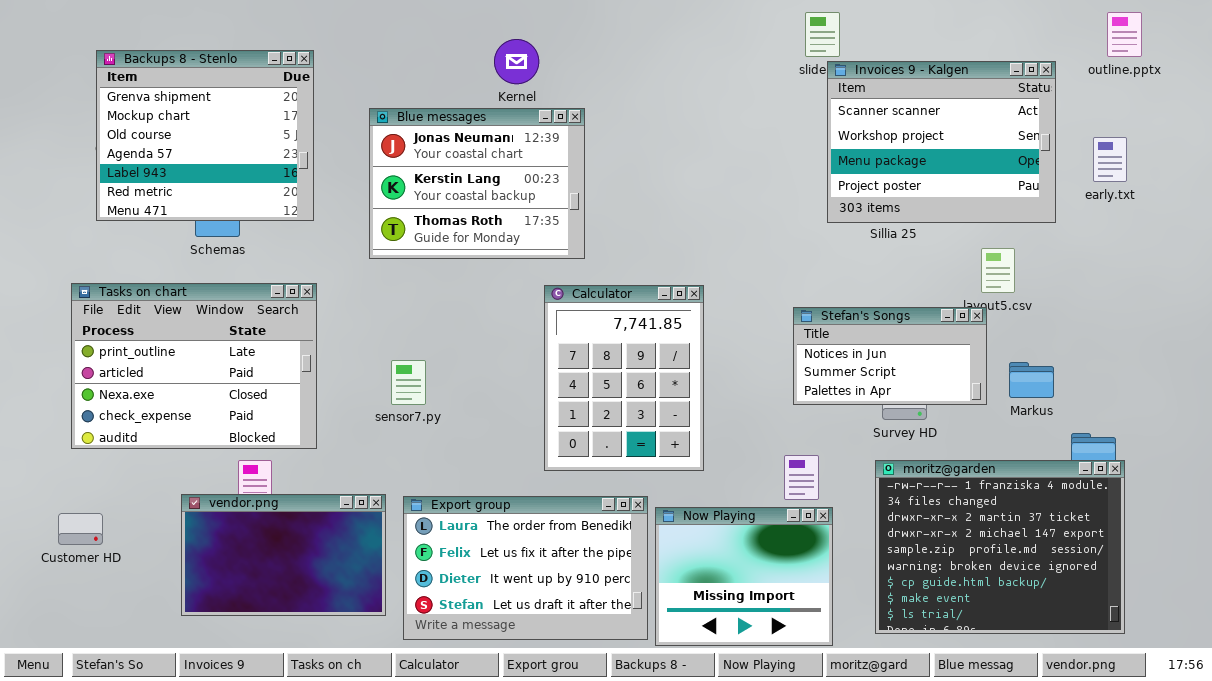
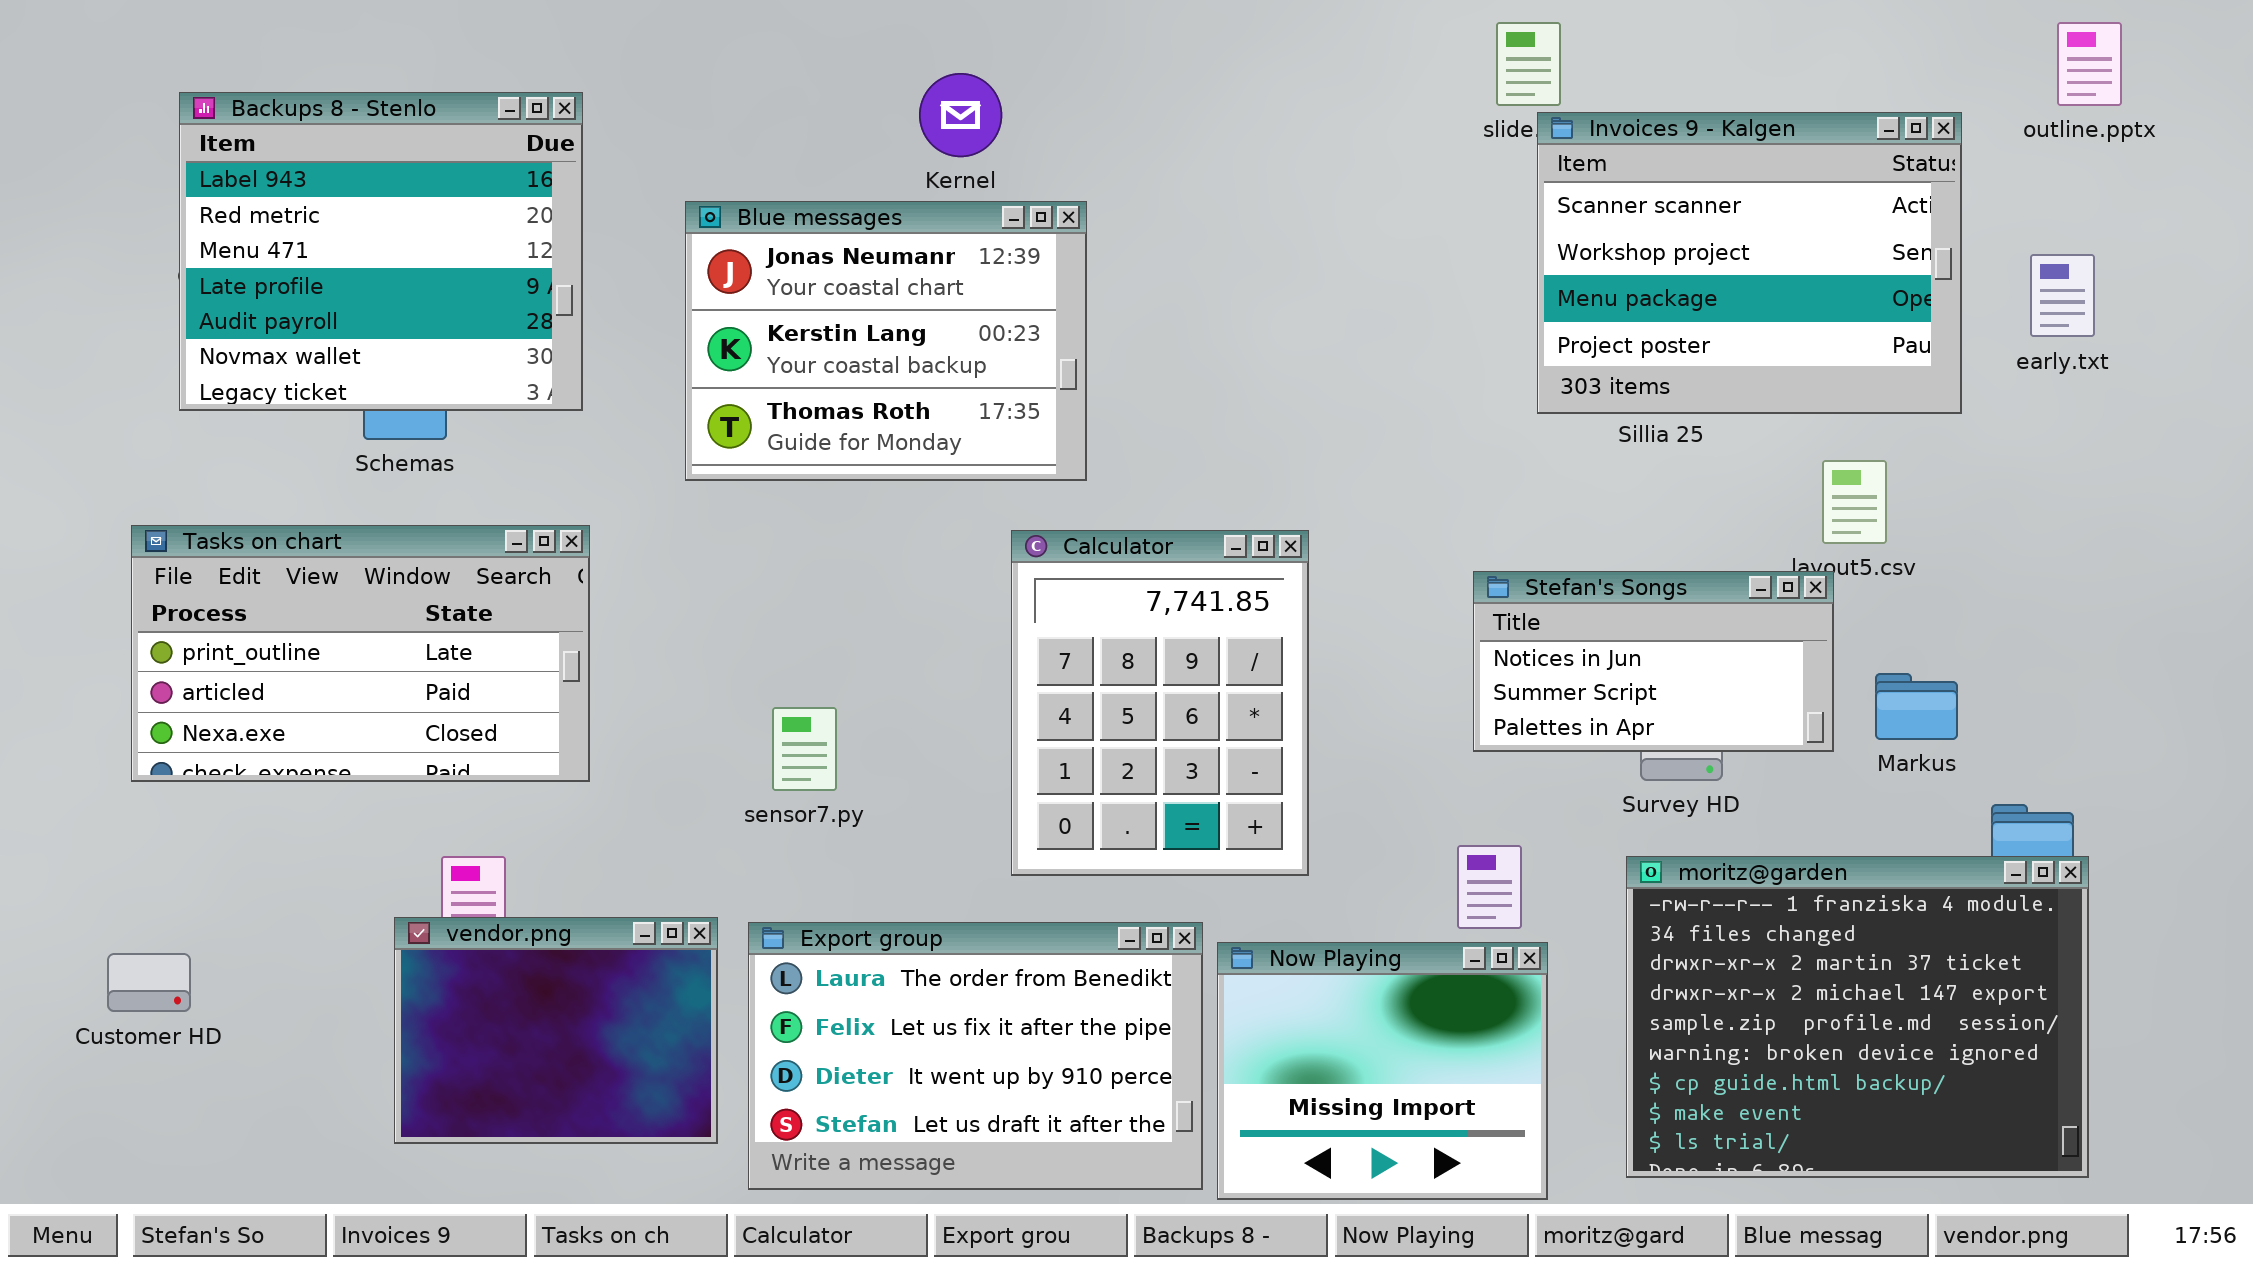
Backups 8 - Stenlo: [96,50,314,221] -> [179,92,583,411], scrolled down 4 rows
Tasks on chart: [71,283,317,449] -> [131,525,590,782], resized
sensor7.py: [391,360,426,405] -> [772,707,837,791], moved
vendor.png: [181,494,386,616] -> [394,917,718,1144], resized

